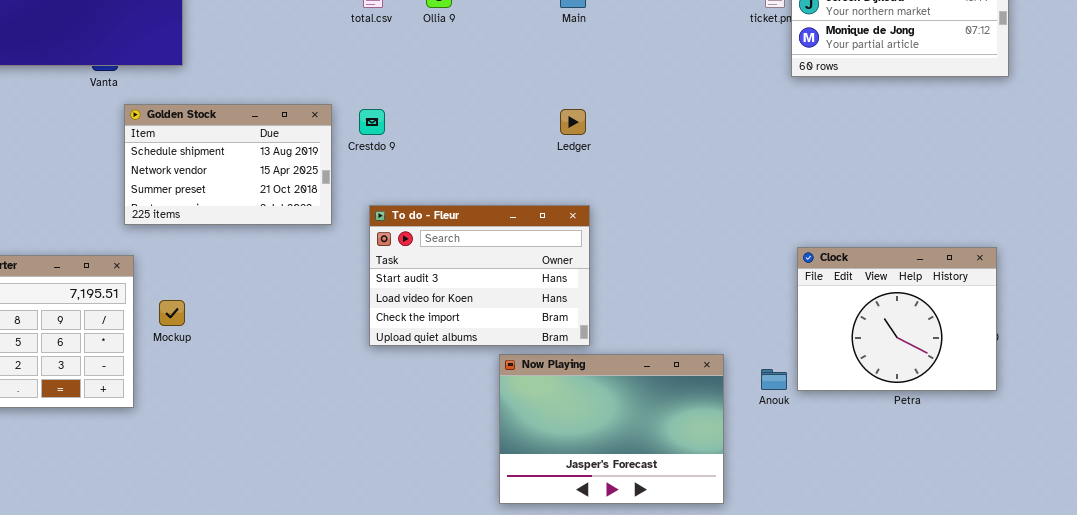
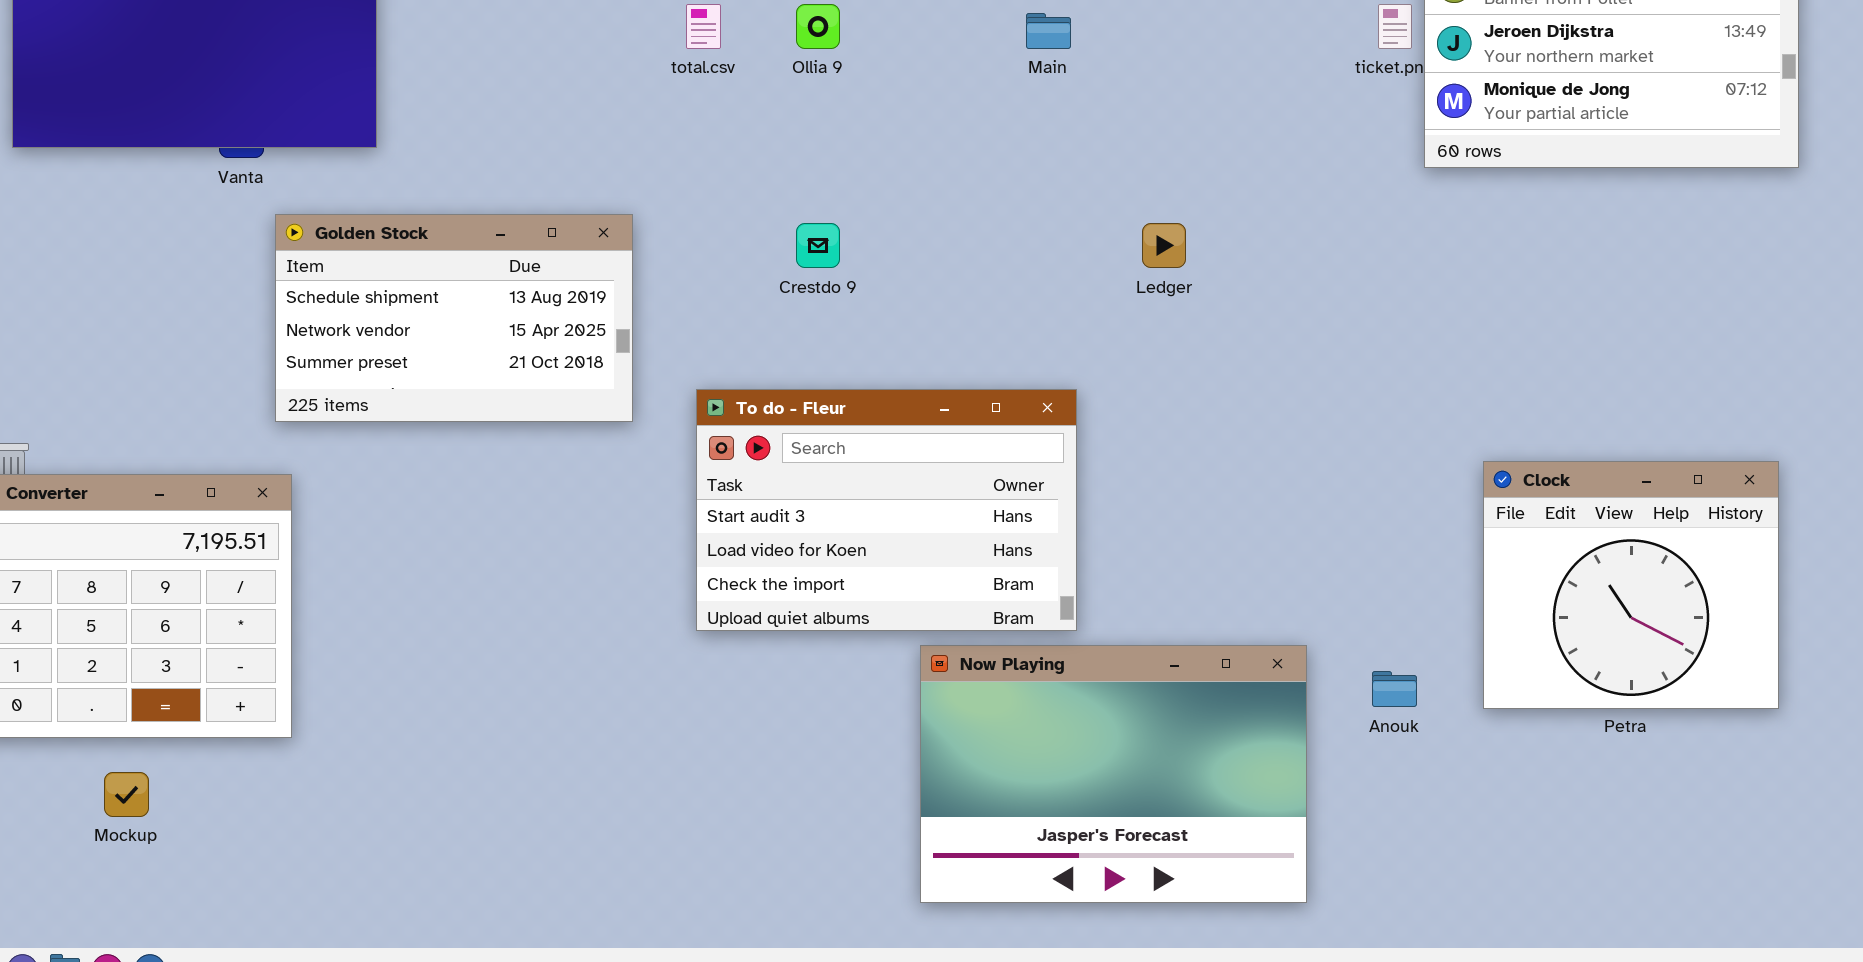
Crestdo 9: [359,109,385,135] -> [796,223,840,268], moved
Ledger: [560,109,586,135] -> [1142,223,1186,268], moved
Clock: [797,247,997,391] -> [1483,461,1779,709], resized
Mockup: [159,300,185,326] -> [104,772,149,817], moved

